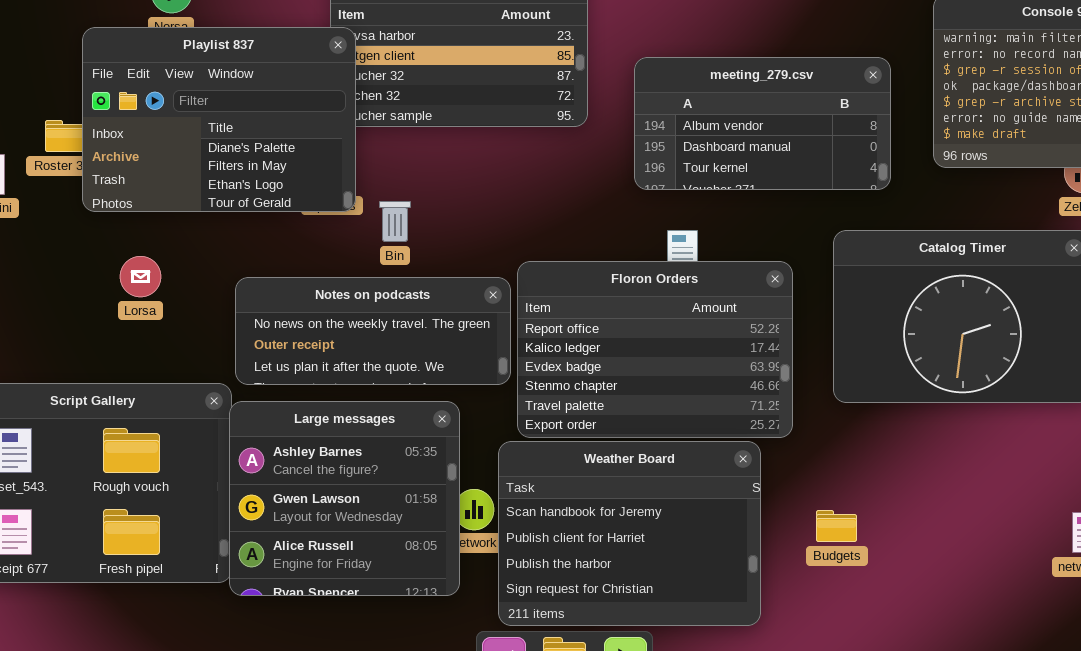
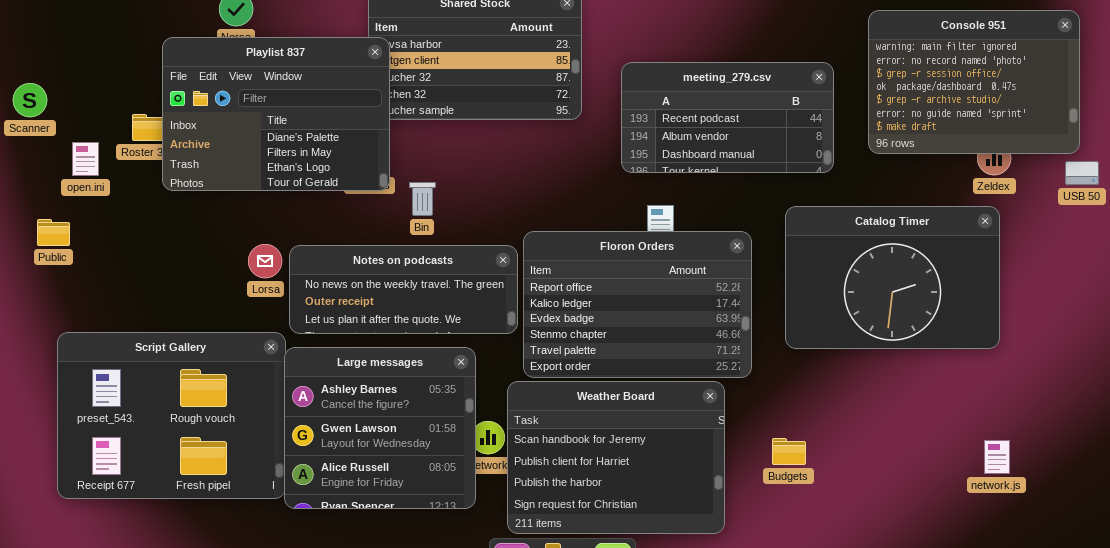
meeting_279.csv: [634,57,891,190] -> [621,62,834,173], scrolled up 1 row
Lorsa: [120,256,161,297] -> [248,244,282,278], moved

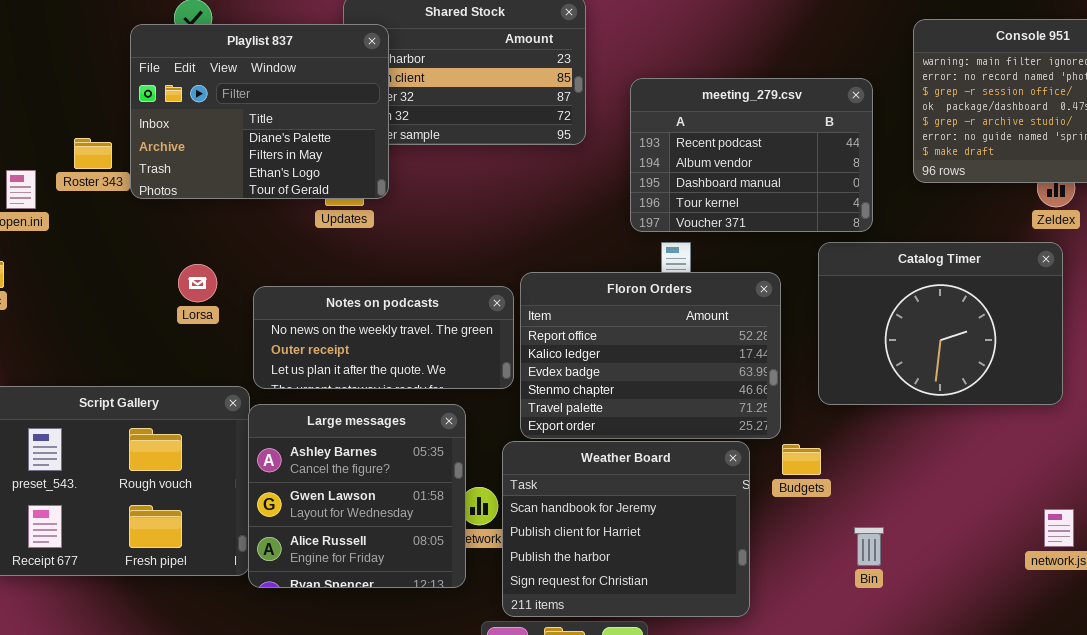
Playlist 837: [162,37,390,191] -> [130,24,389,199], moved
meeting_279.csv: [621,62,834,173] -> [630,78,873,232], resized
Bin: [409,182,436,216] -> [854,527,884,566], moved
Lorsa: [248,244,282,278] -> [178,264,217,302], moved
Budgets: [772,438,806,465] -> [782,444,821,475], moved

